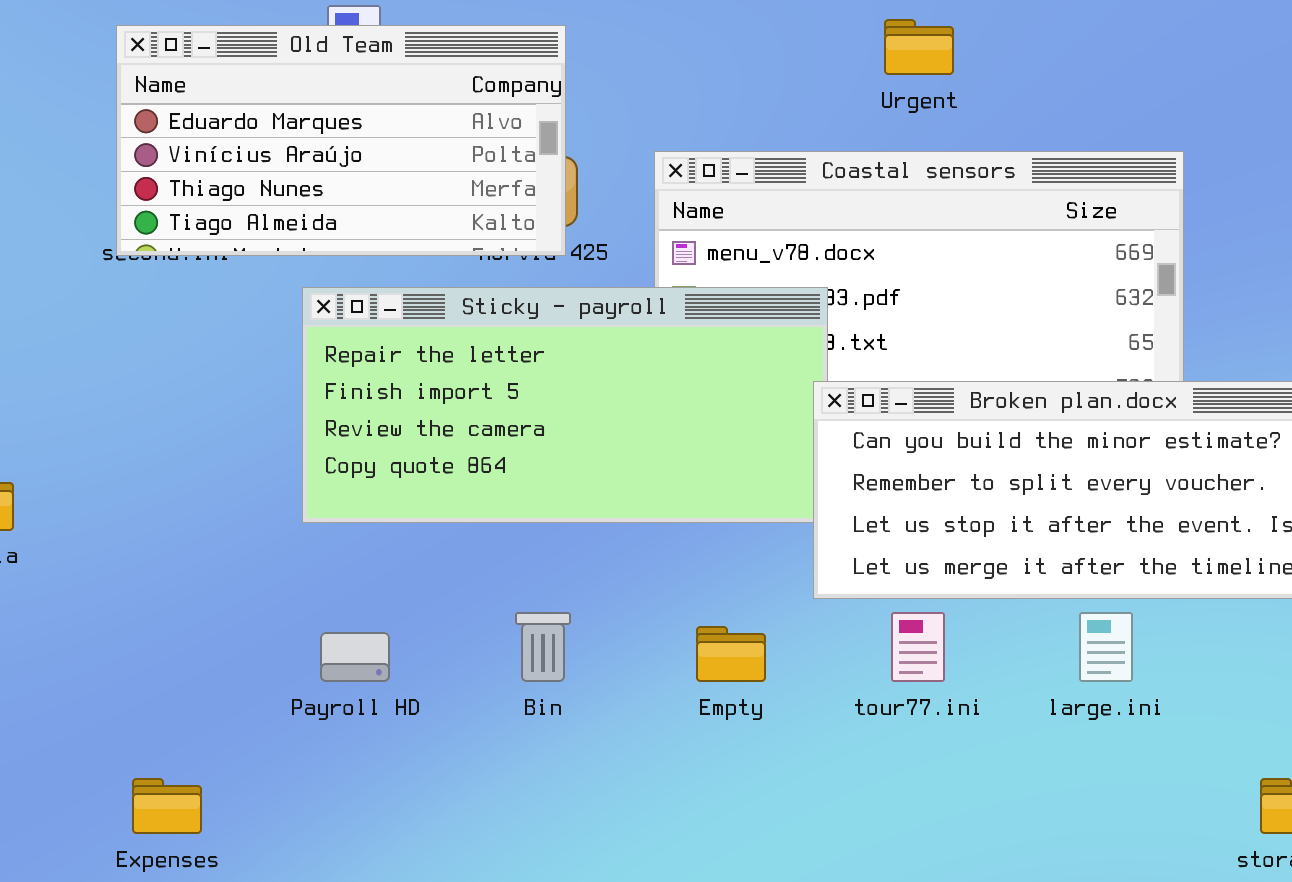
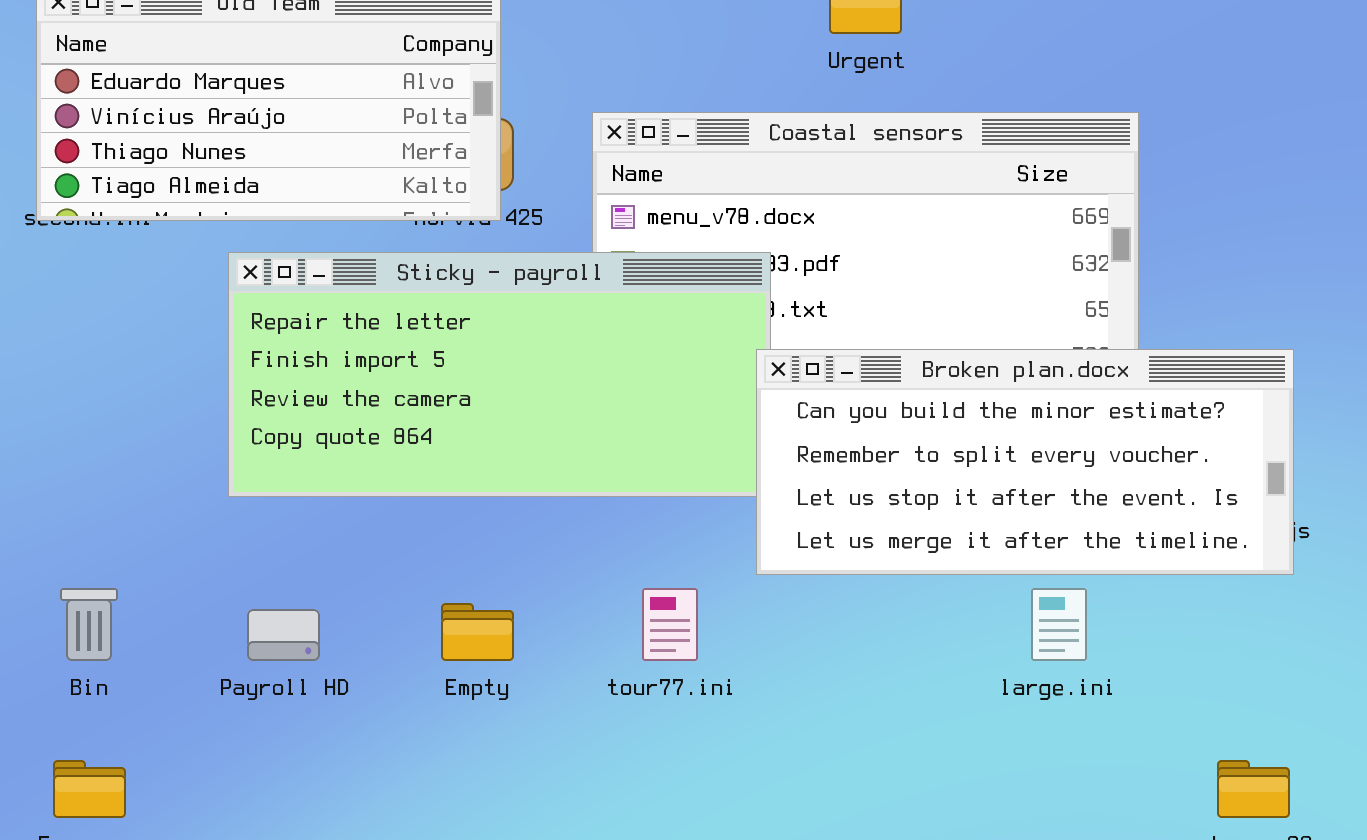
Bin: [515,612,571,682] -> [60,588,118,661], moved
tour77.ini: [891,612,945,682] -> [642,588,698,661], moved
Empty: [696,626,766,682] -> [441,603,514,661], moved

